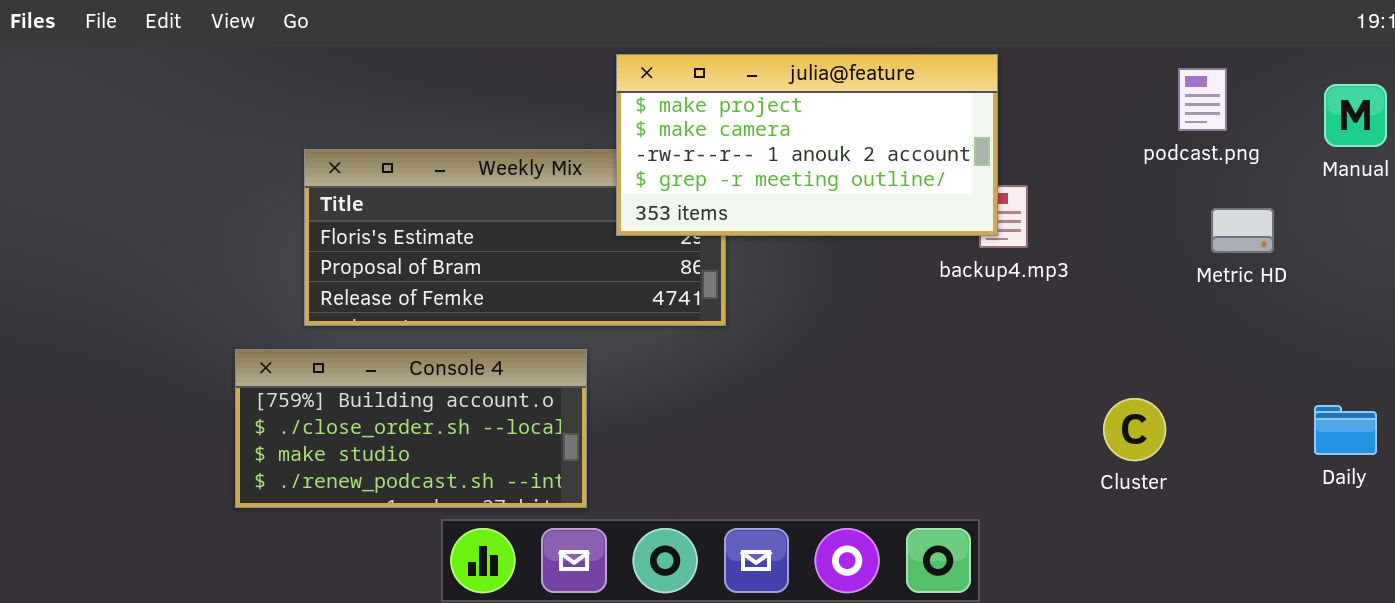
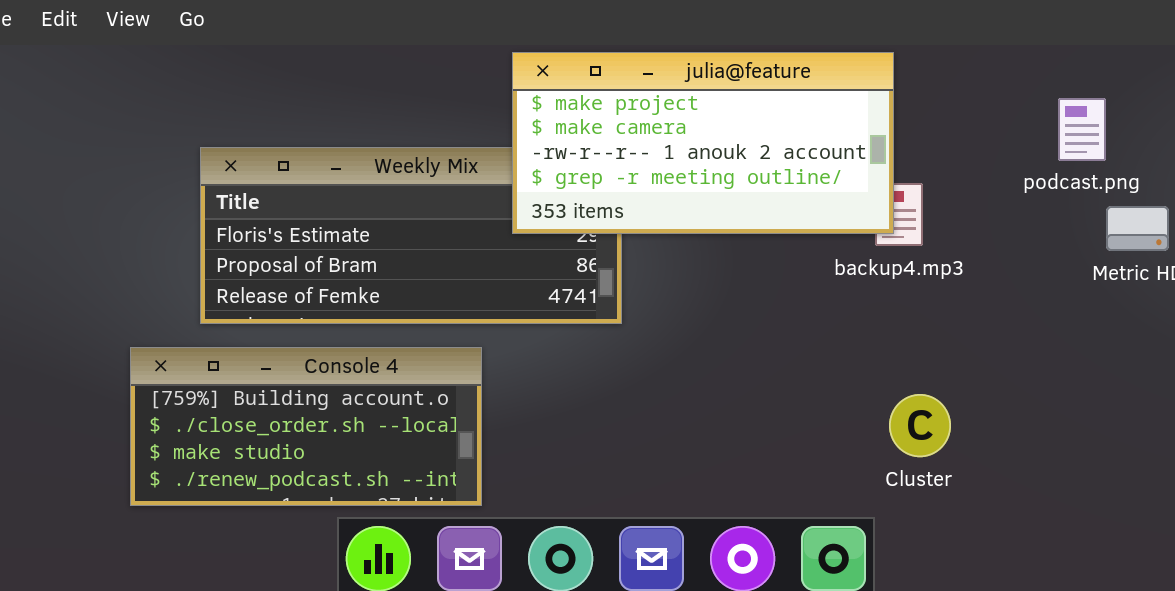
podcast.png: [1178,68,1227,131] -> [1058,98,1106,161], moved
Cluster: [1103,398,1166,461] -> [889,394,951,457], moved

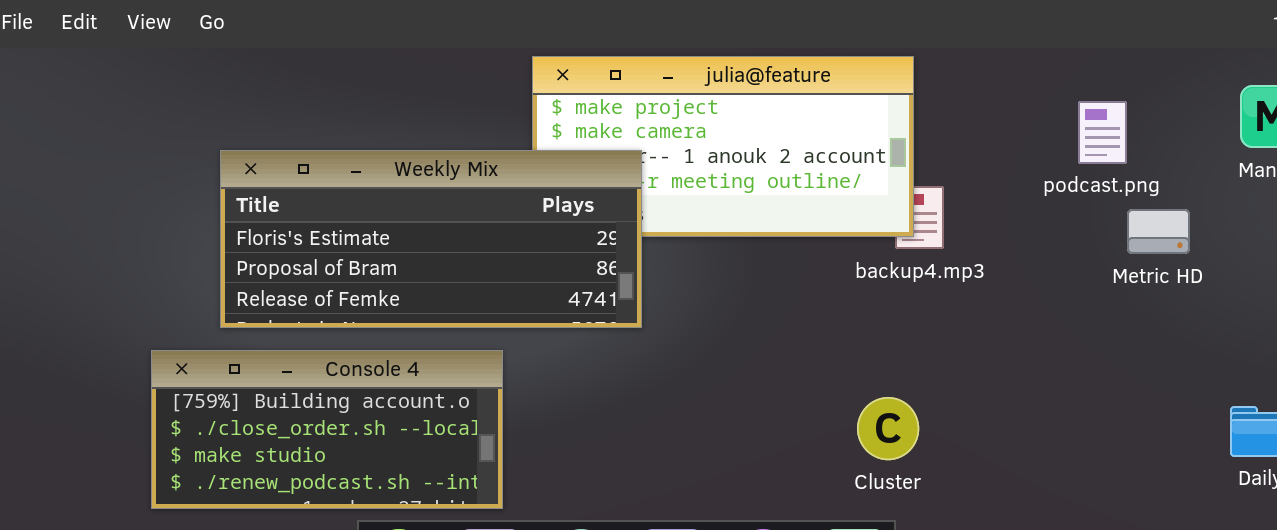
Weekly Mix: [200,147,622,324] -> [220,150,642,328], raised
Cluster: [889,394,951,457] -> [857,397,919,460], moved

